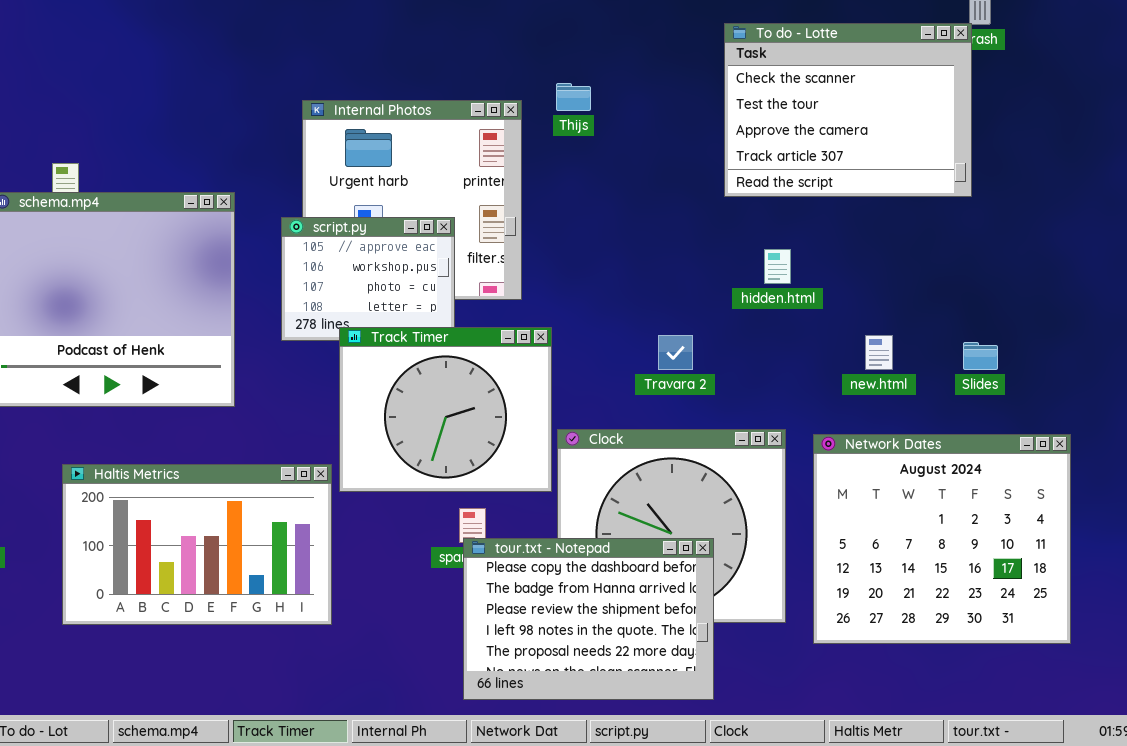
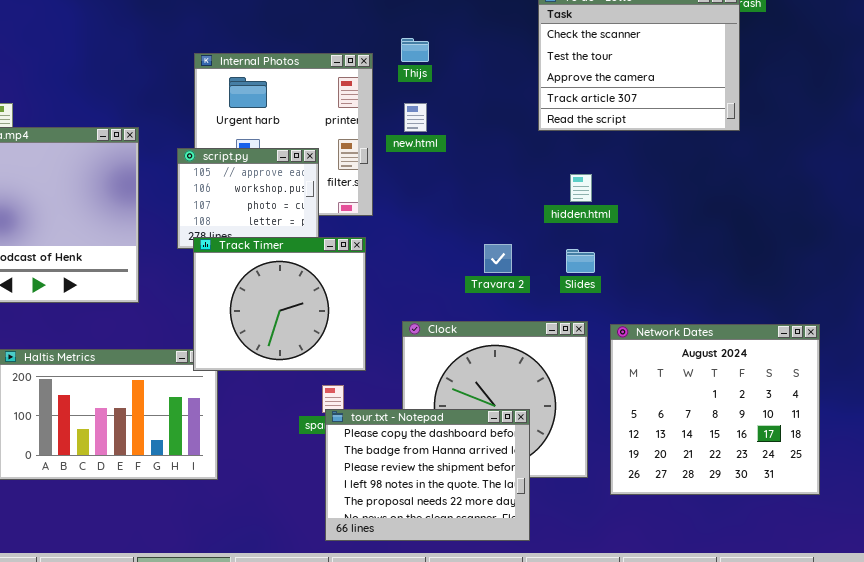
Track Timer: [339,327,552,492] -> [193,237,366,371], moved
new.html: [865,335,893,370] -> [404,103,427,132], moved
Slides: [963,342,998,370] -> [566,249,595,273], moved

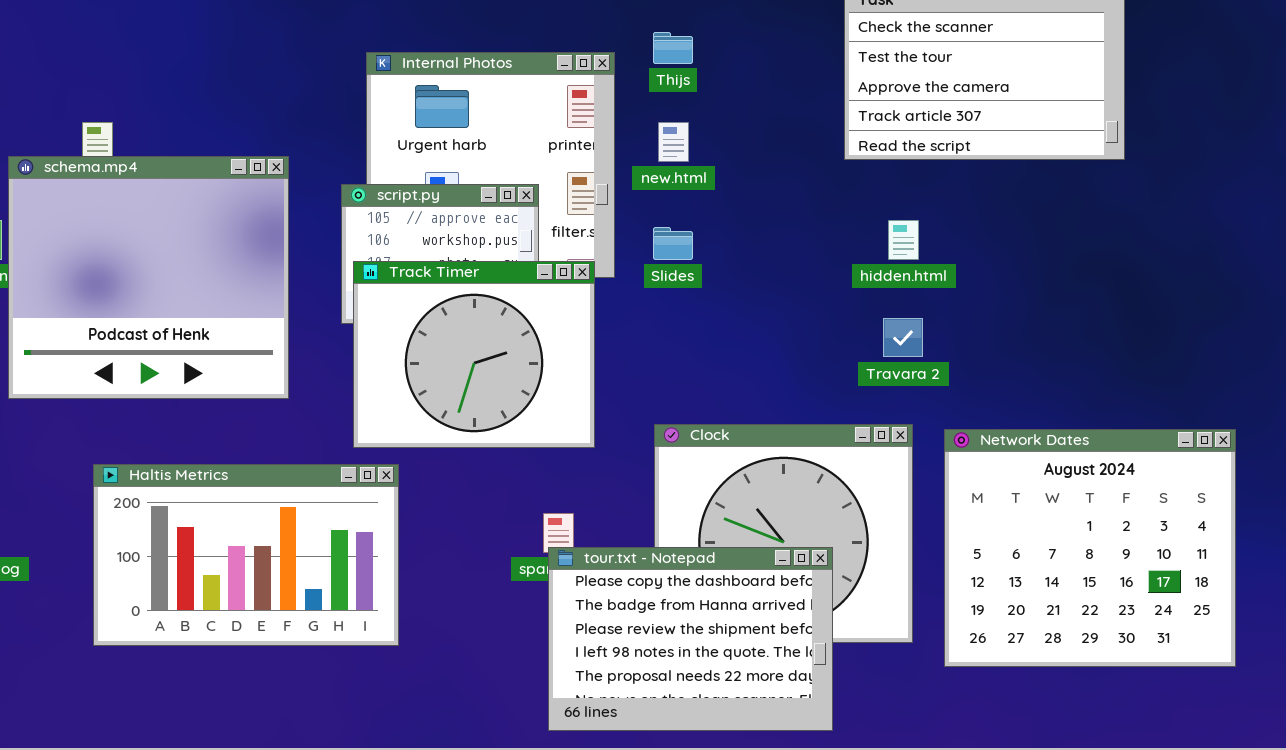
Track Timer: [193,237,366,371] -> [353,261,595,448], moved
Travara 2: [484,244,512,273] -> [883,318,923,357], moved
Slides: [566,249,595,273] -> [653,227,693,260], moved

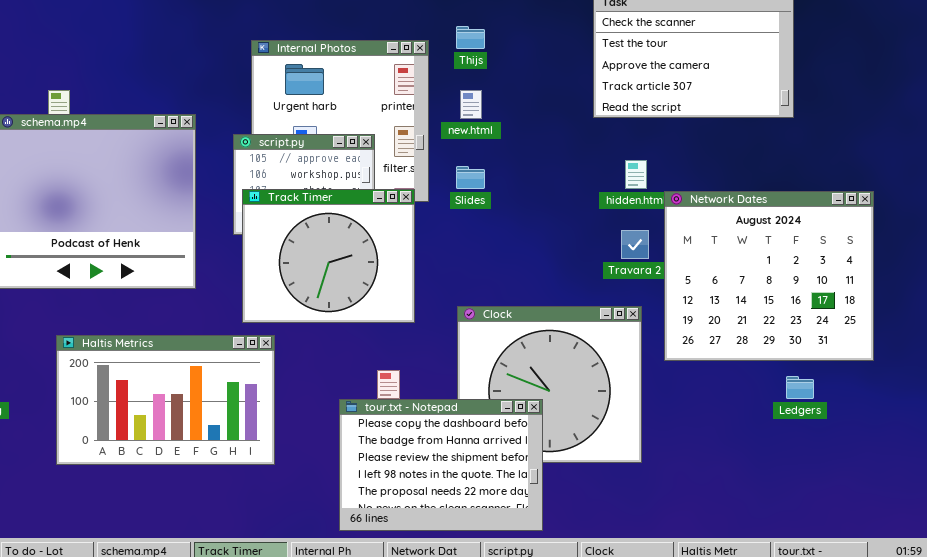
Network Dates: [944,429,1236,667] -> [664,191,874,361], moved
tour.txt - Notepad: [548,547,833,731] -> [339,399,543,531], moved

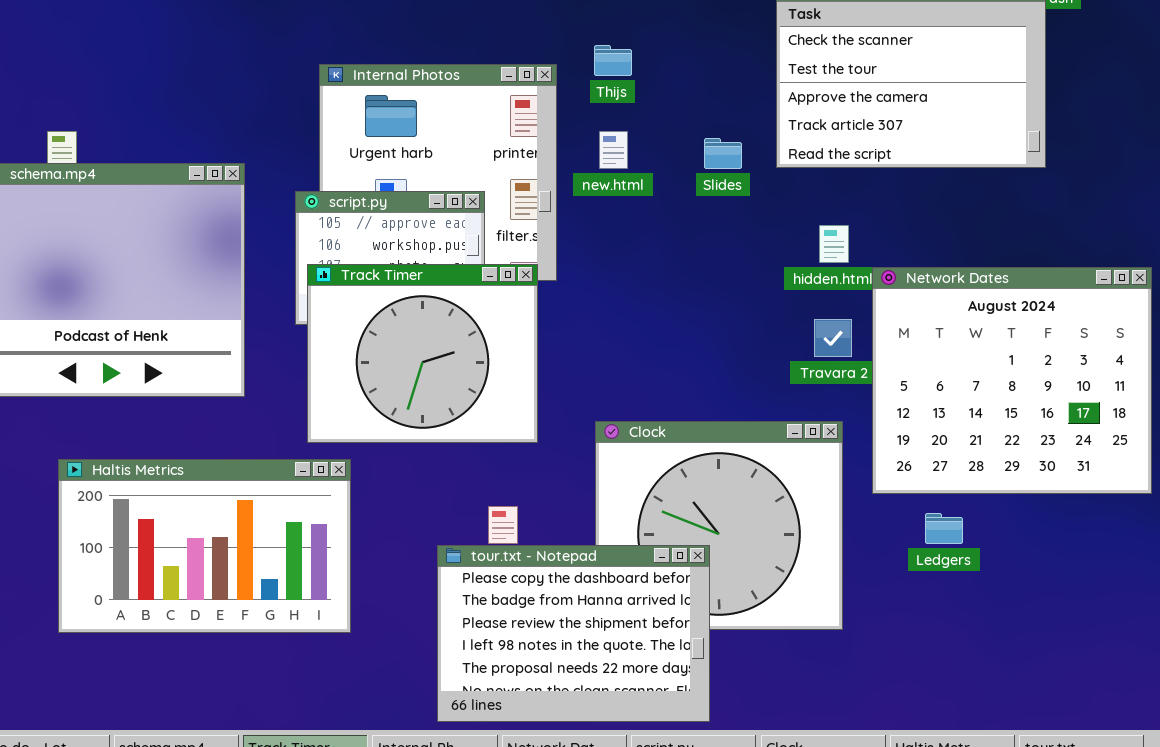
Slides: [456,166,485,189] -> [704,138,742,169], moved
Ledgers: [786,376,814,399] -> [925,513,963,544], moved

